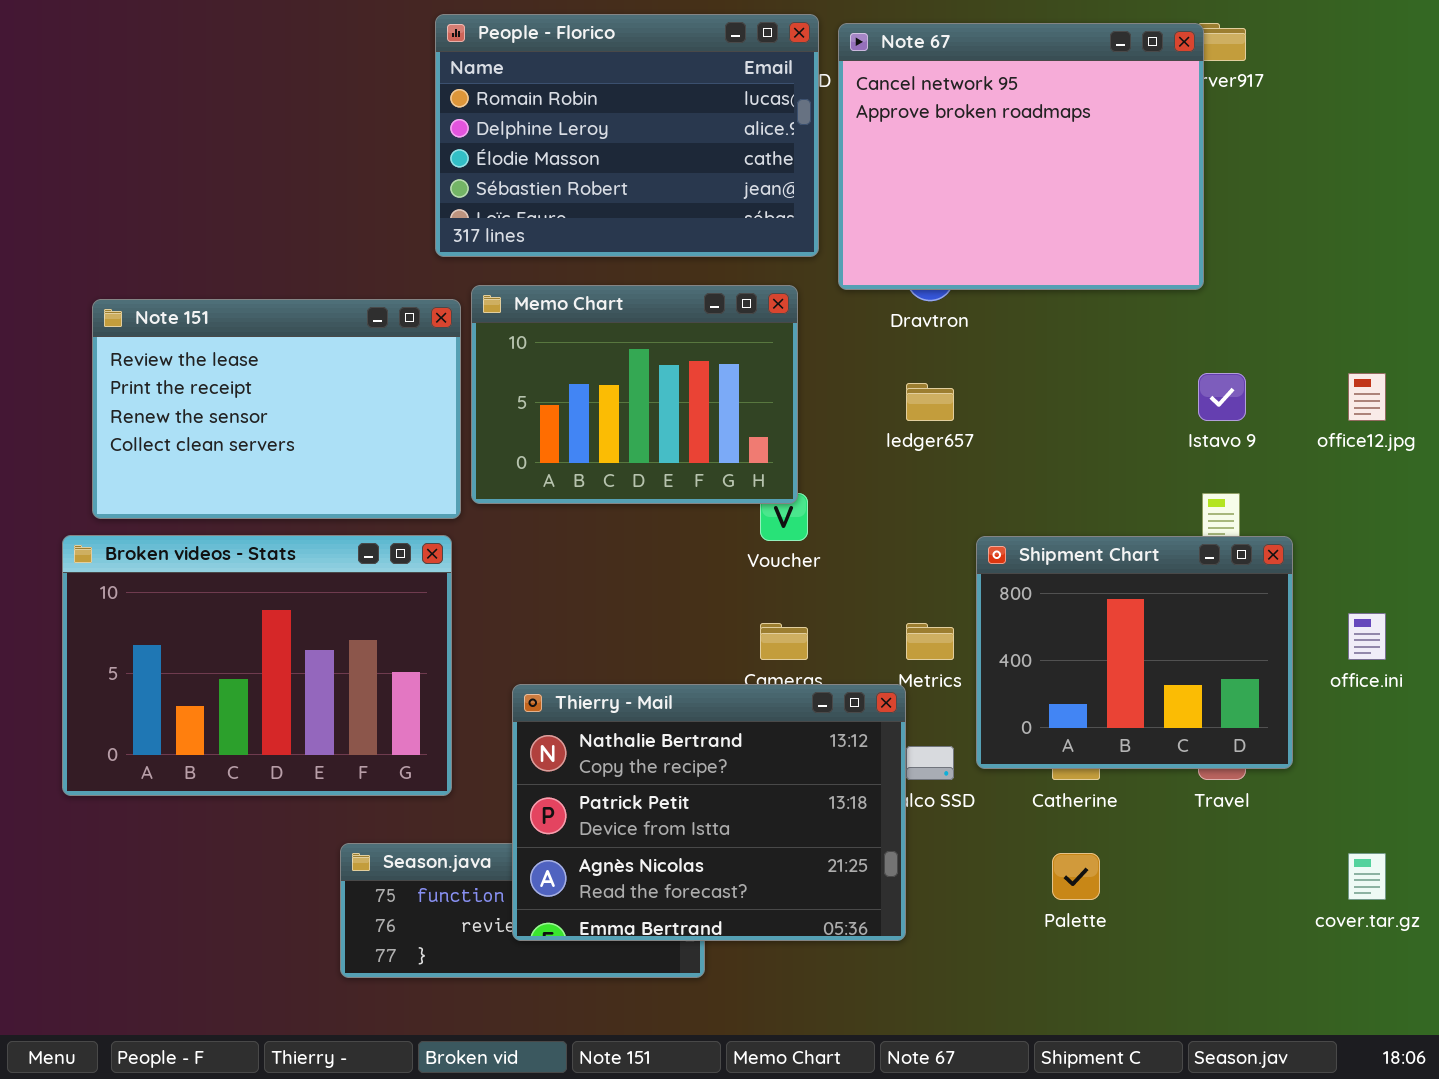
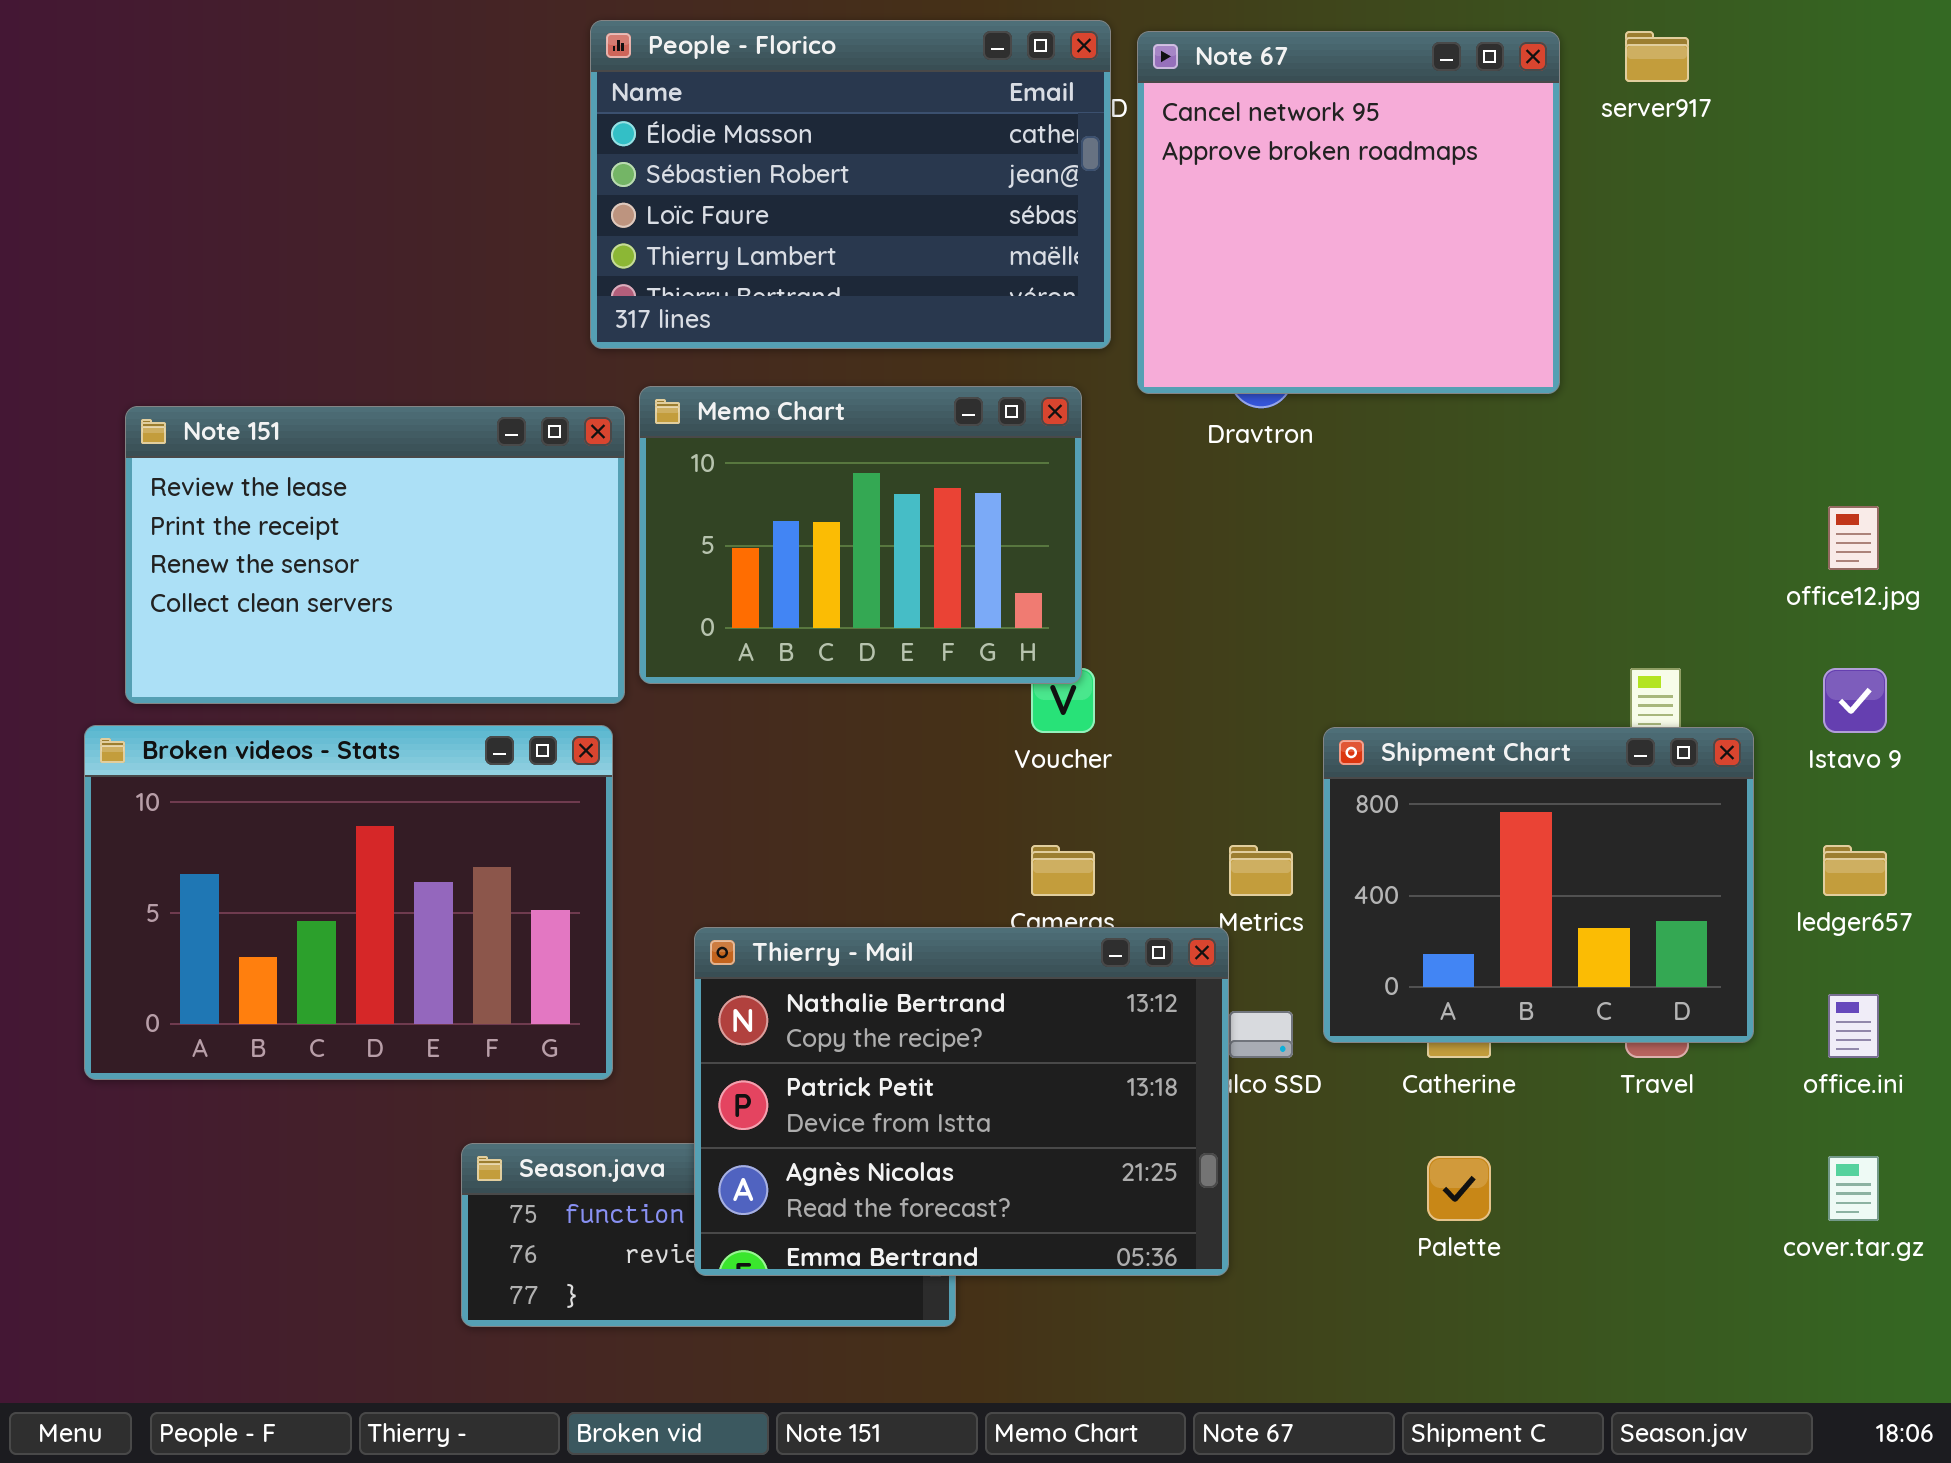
People - Florico: [435,14,819,257] -> [590,20,1111,349], scrolled down 2 rows
Note 67: [838,23,1204,290] -> [1137,31,1560,394], resized
Istavo 9: [1198,373,1246,421] -> [1823,668,1887,733], moved
ledger657: [906,383,954,421] -> [1823,845,1887,896], moved
office.ini: [1348,613,1386,660] -> [1828,994,1879,1058], moved

